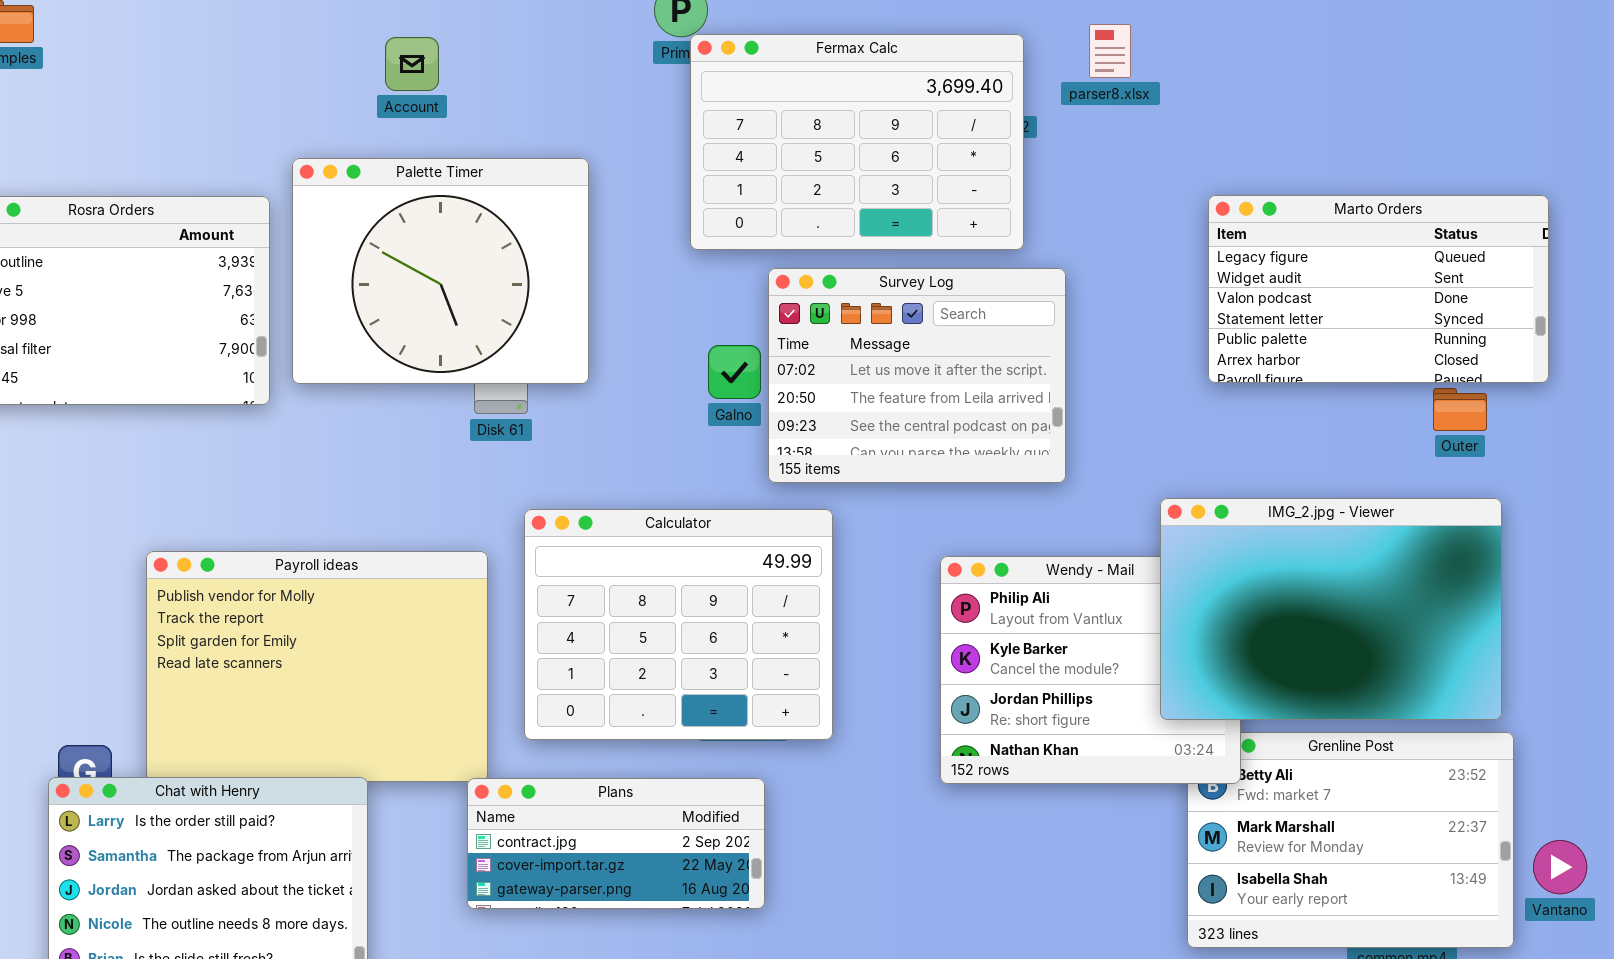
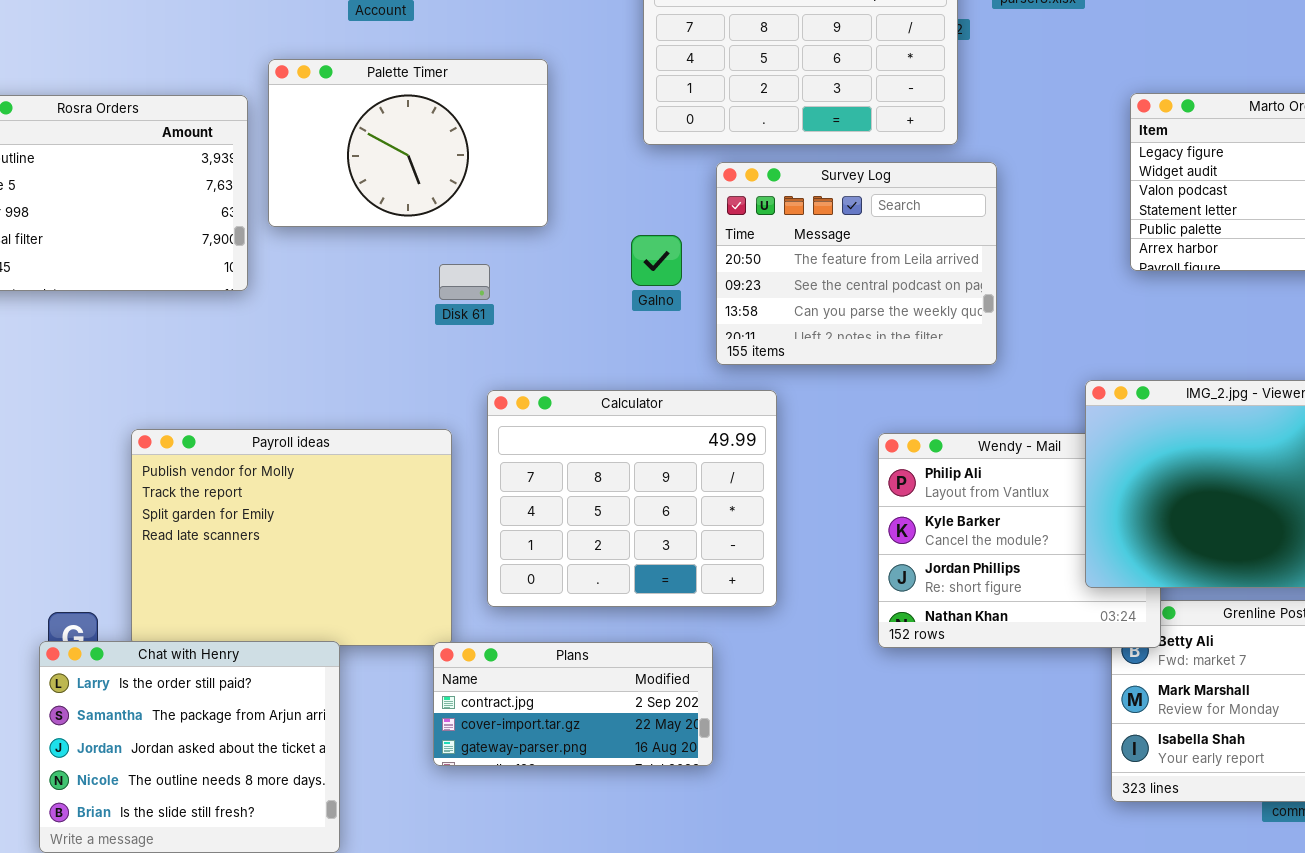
Palette Timer: [292,158,589,384] -> [268,59,548,227], resized
Survey Log: [768,268,1066,483] -> [716,162,997,365], scrolled down 1 row
Galno: [708,345,761,399] -> [631,235,682,286], moved

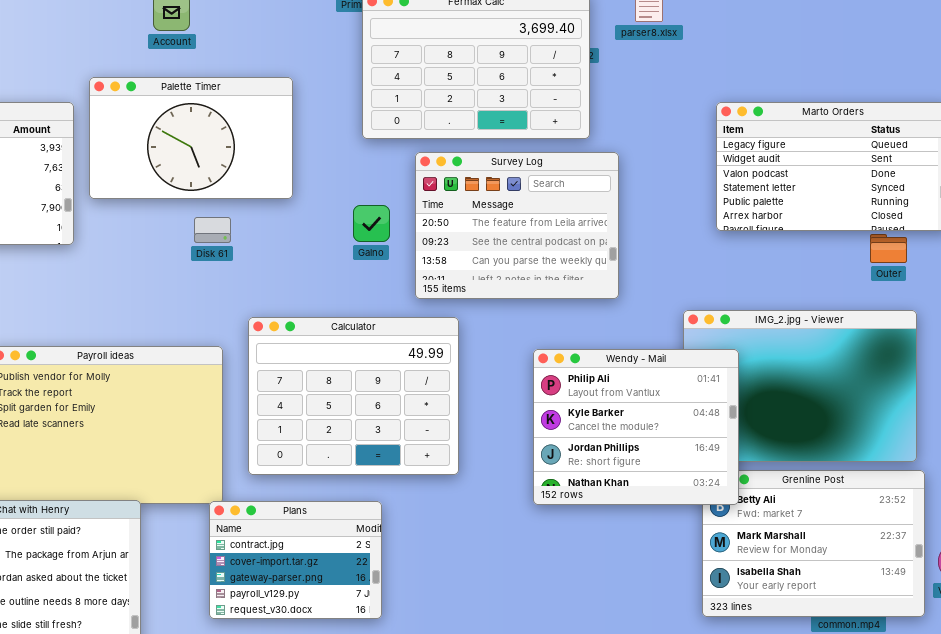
Disk 61: [439,264,490,300] -> [194,217,231,243], moved
Wendy - Mail: [878,433,1161,648] -> [533,349,739,505], raised
Plans: [433,642,713,766] -> [209,501,382,619], resized

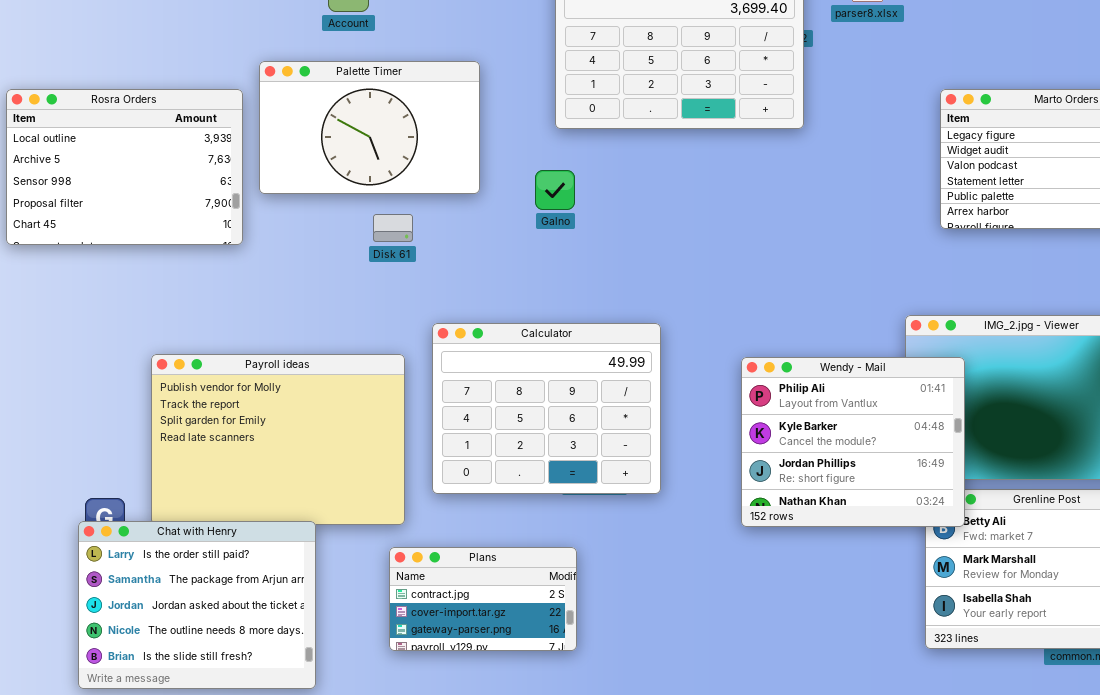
Survey Log: [415,152,619,299] -> none, closed
Galno: [353,205,390,242] -> [535,170,575,210], moved
Plans: [209,501,382,619] -> [389,547,577,651], resized

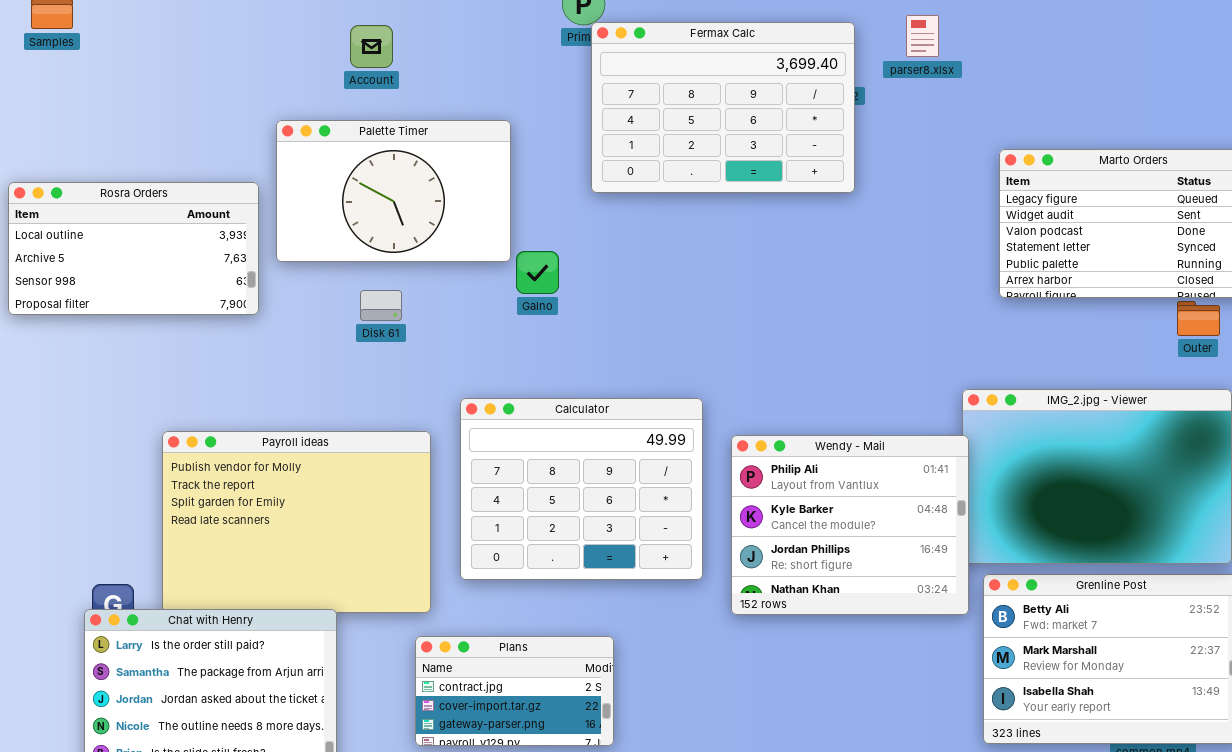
Rosra Orders: [6,89,243,245] -> [8,182,259,315], resized
Galno: [535,170,575,210] -> [516,251,559,294], moved
Disk 61: [373,214,413,242] -> [360,290,402,321], moved
Wendy - Mail: [741,357,965,527] -> [731,435,969,615], moved

